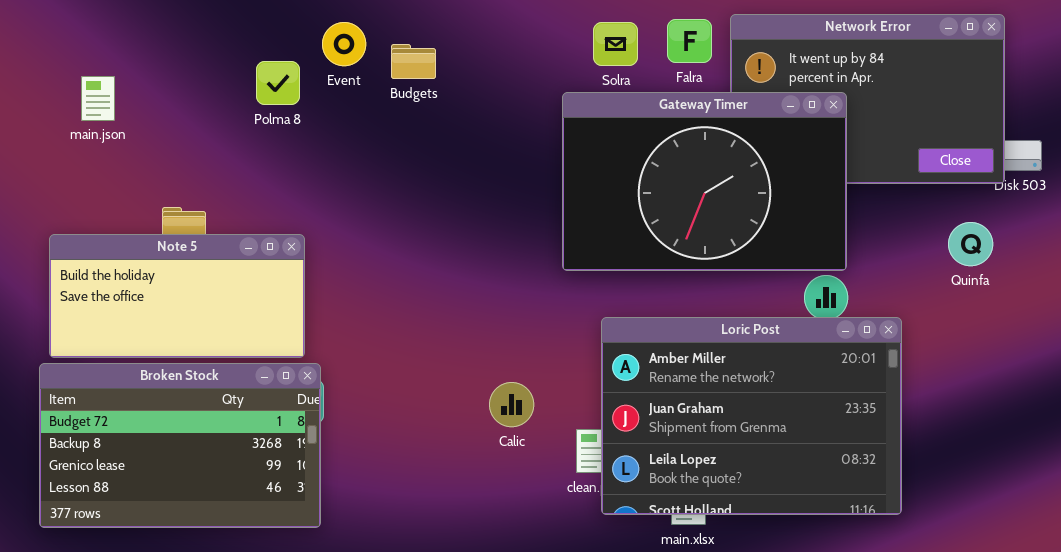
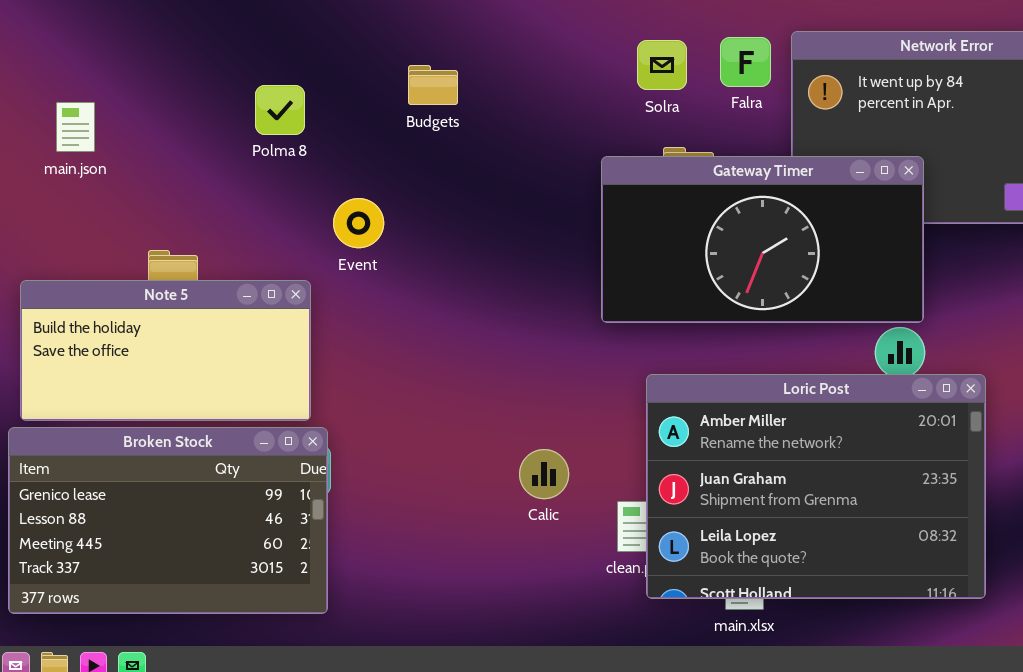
Event: [322,22,366,66] -> [333,198,384,248], moved
Gateway Timer: [562,92,847,271] -> [601,156,924,323], resized
Broken Stock: [39,363,321,528] -> [8,427,328,614], scrolled down 2 rows

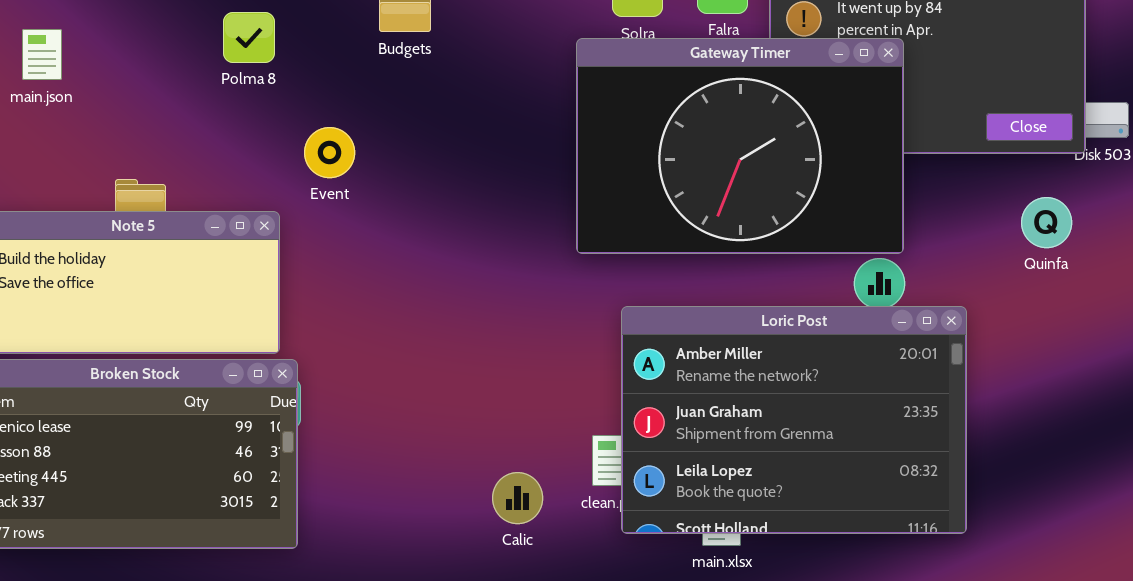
Gateway Timer: [601,156,924,323] -> [576,38,904,254], resized
Calic: [519,449,569,499] -> [492,472,543,524], moved

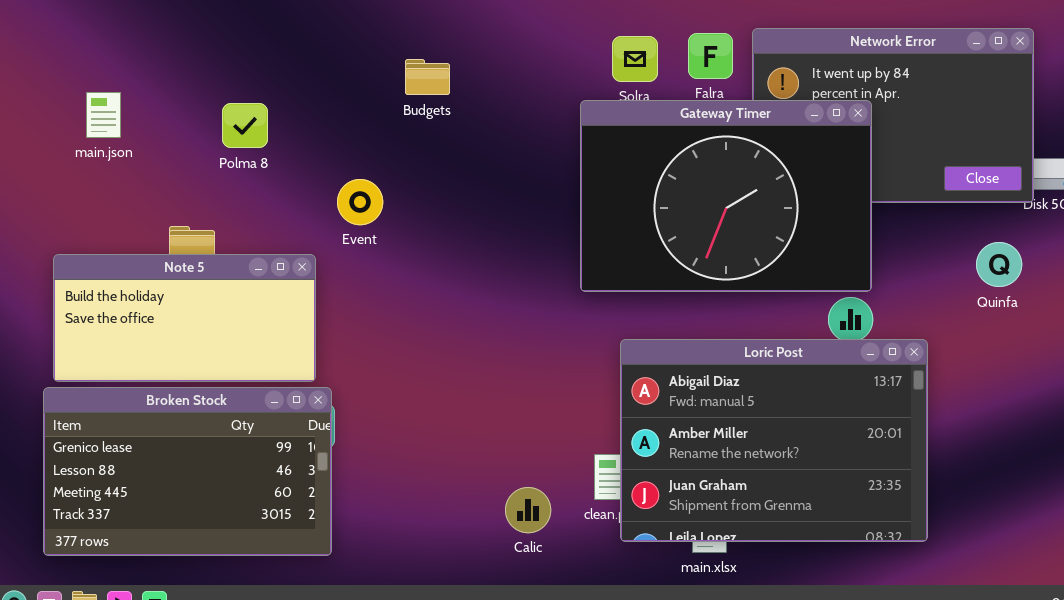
Polma 8: [223,12,275,63] -> [222,103,268,148], moved
Loric Post: [621,306,967,534] -> [620,339,928,542], scrolled up 1 row

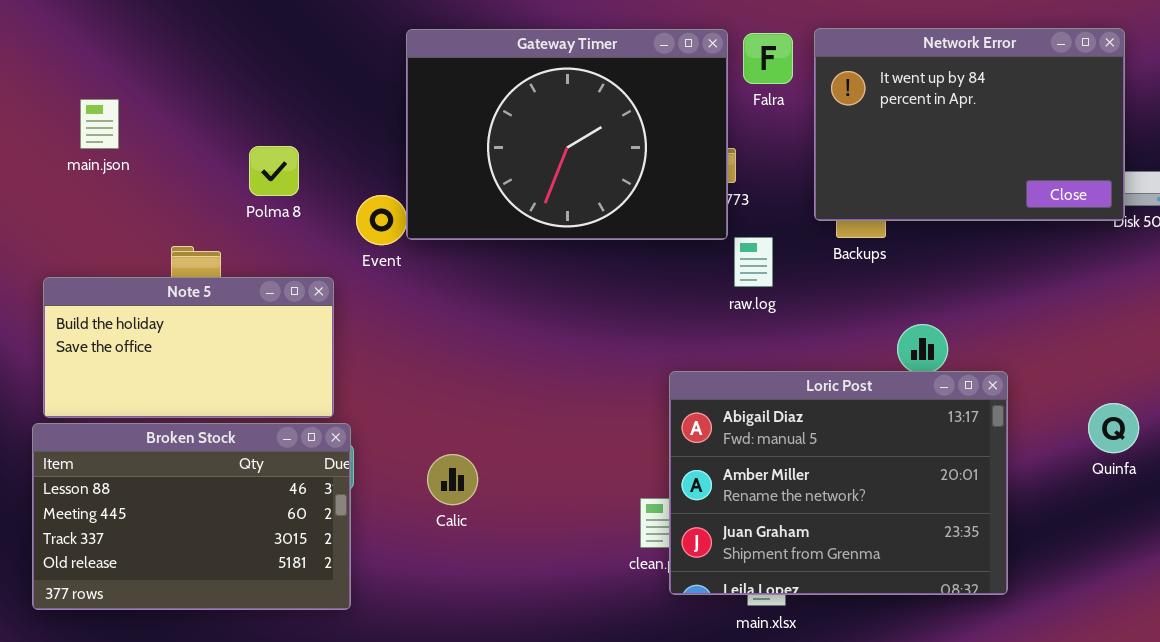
Gateway Timer: [580,100,872,292] -> [406,29,728,240], moved
Polma 8: [222,103,268,148] -> [249,146,299,196], moved
Quinfa: [976,242,1022,287] -> [1088,403,1139,453], moved
Broken Stock: [43,387,332,556] -> [32,423,351,610], scrolled down 1 row
Calic: [505,487,551,533] -> [427,454,478,505], moved

